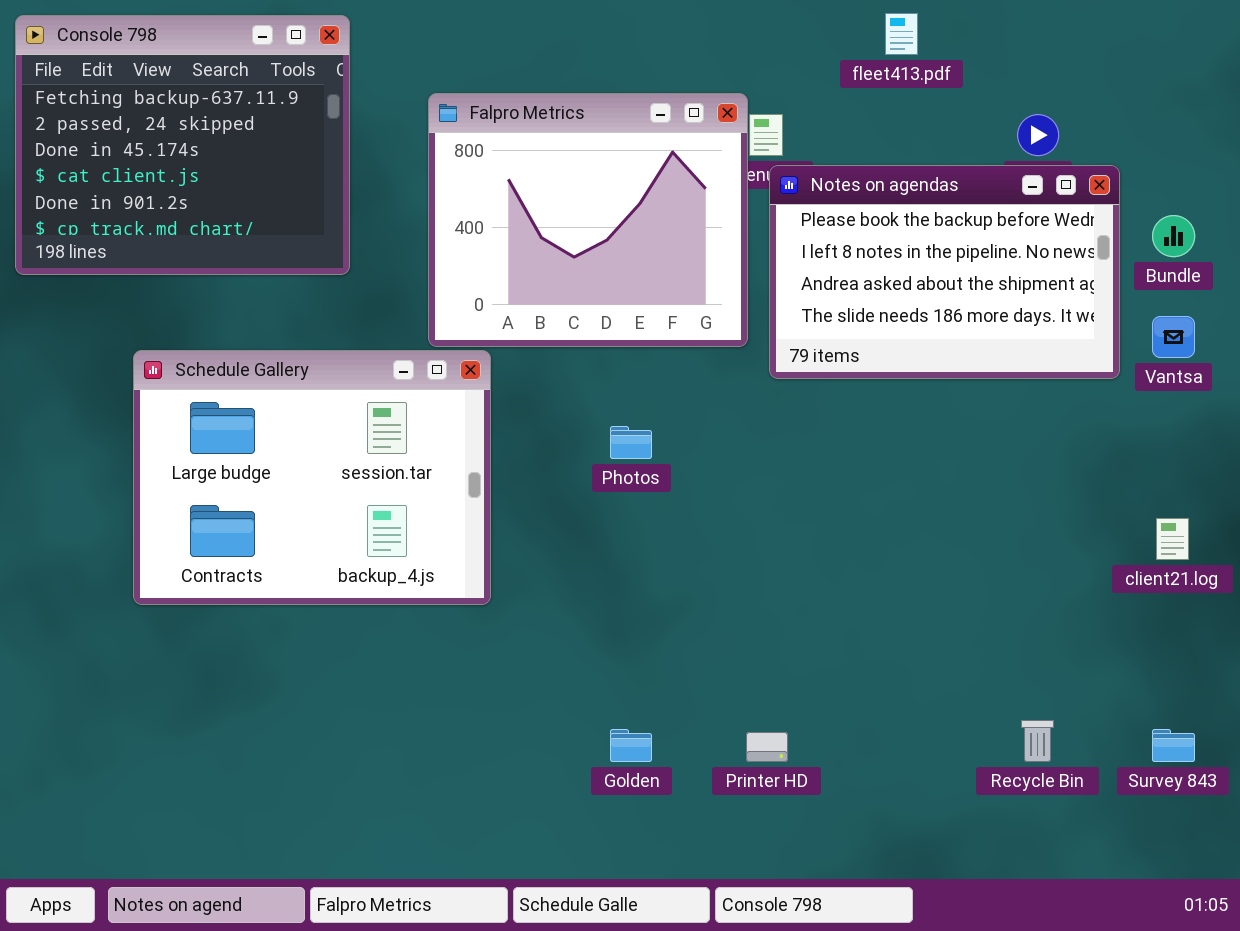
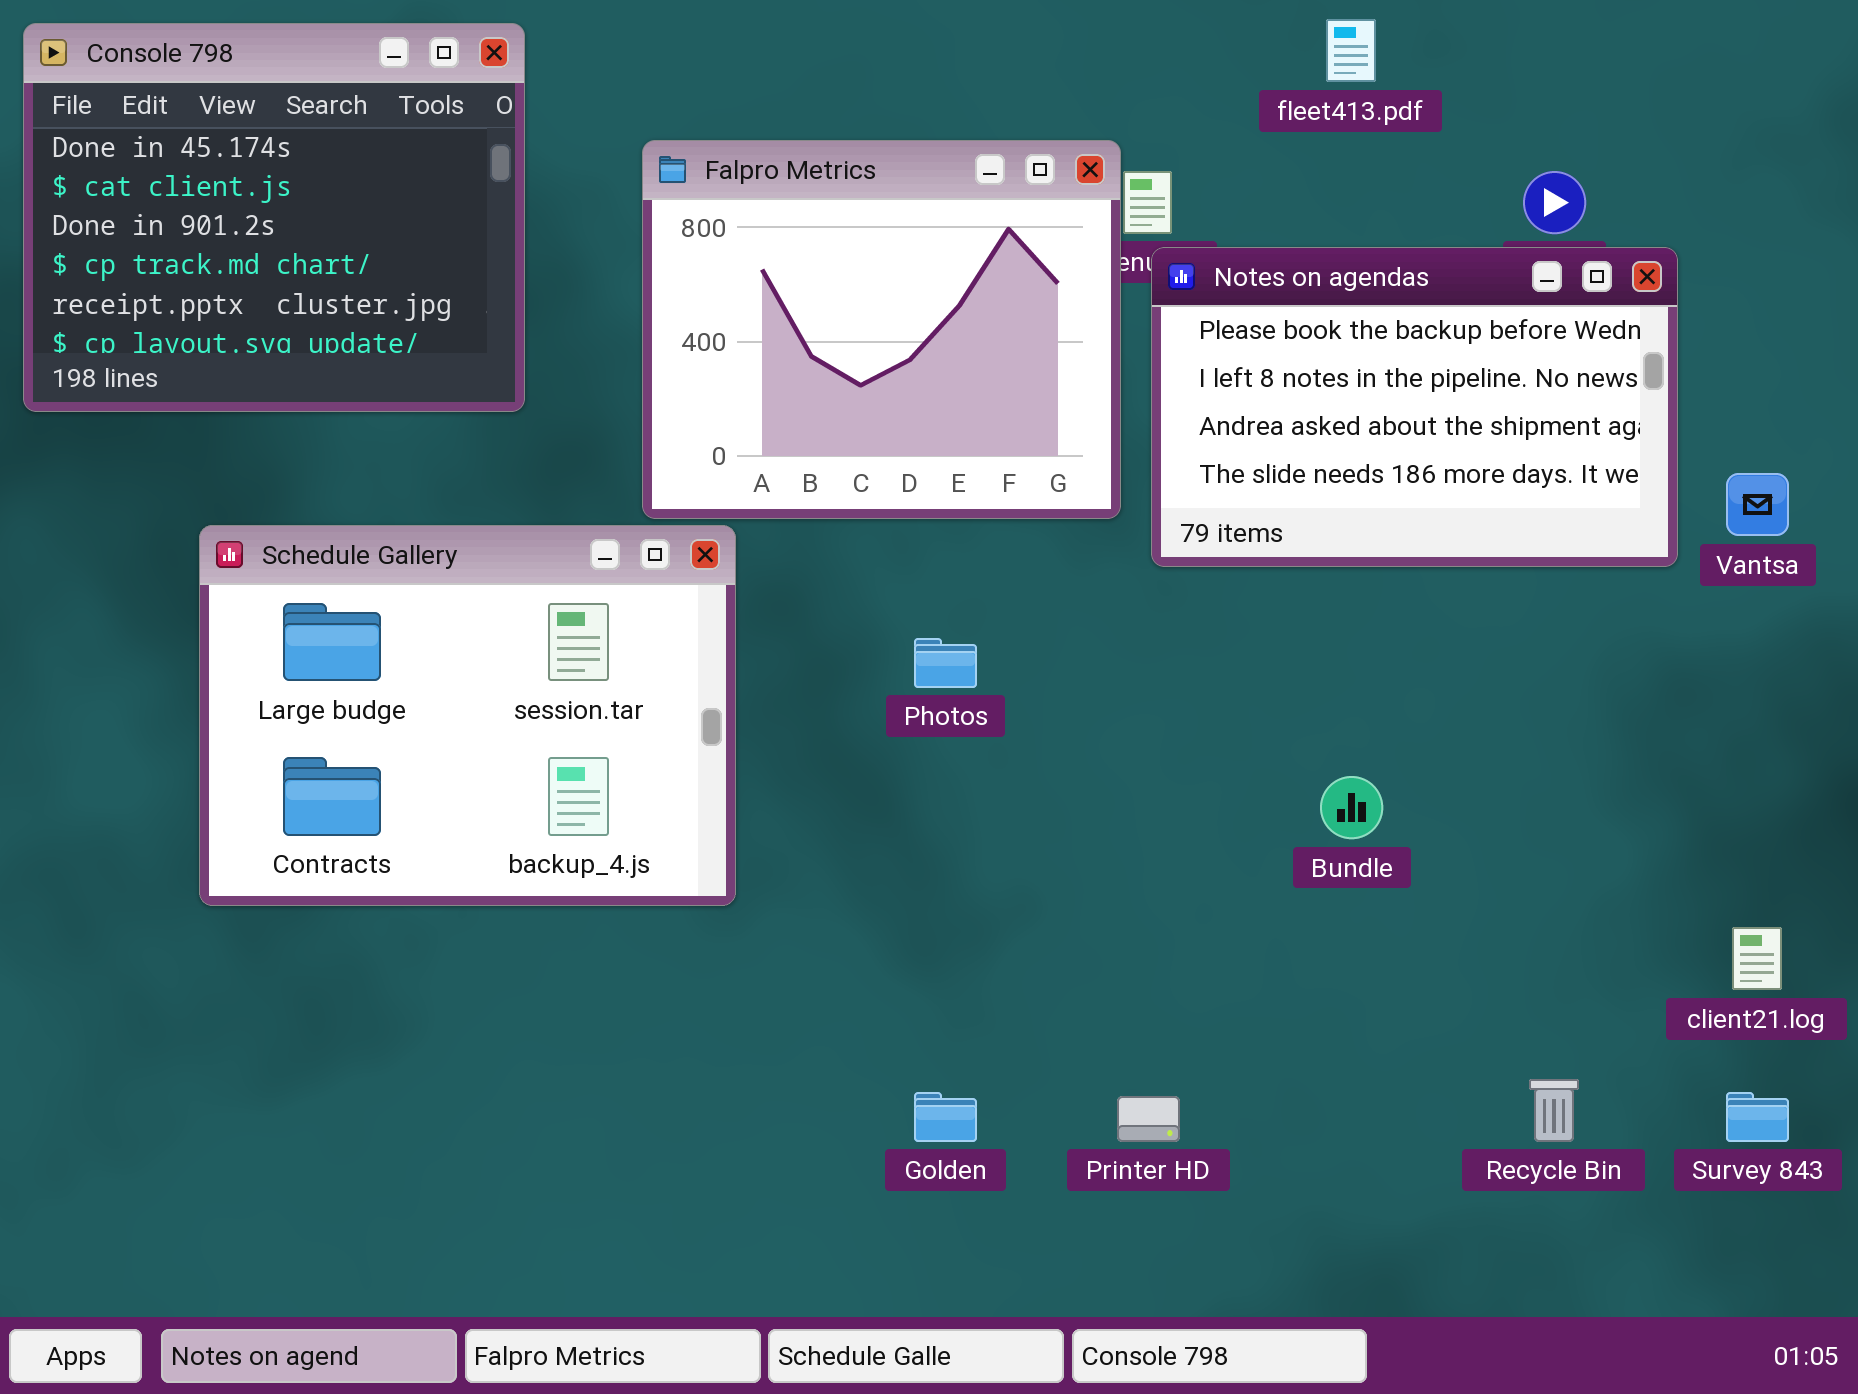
Console 798: [15,15,350,275] -> [23,23,525,412], scrolled down 2 rows
Bundle: [1152,215,1195,257] -> [1320,776,1383,839], moved
client21.log: [1156,518,1189,560] -> [1732,927,1782,990], moved

